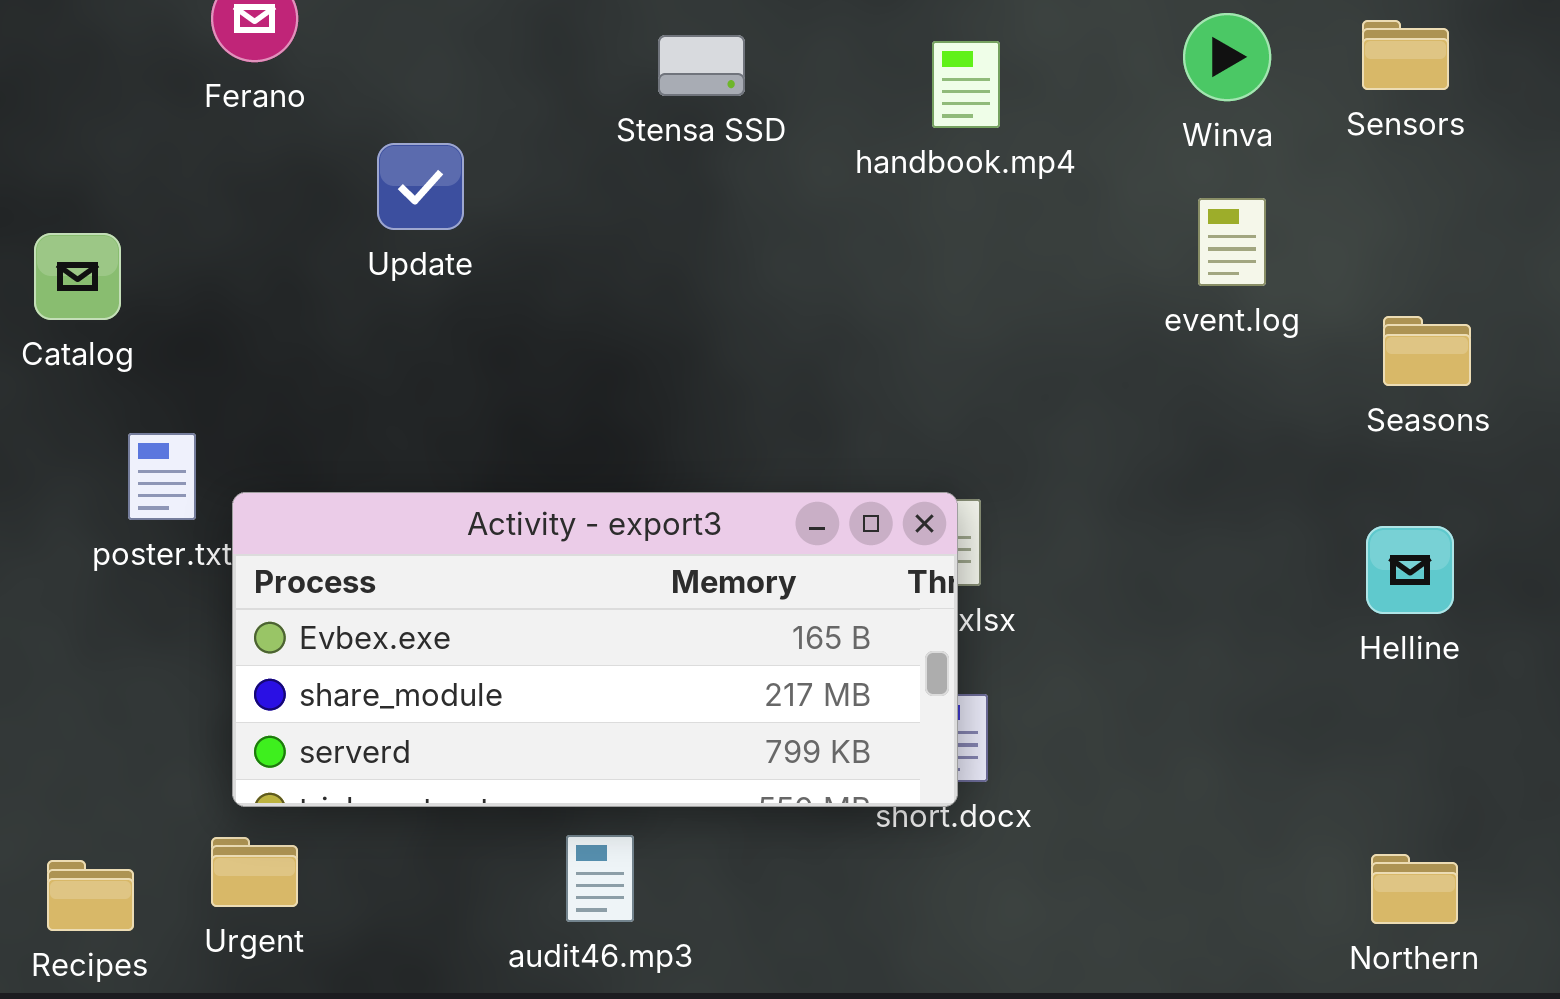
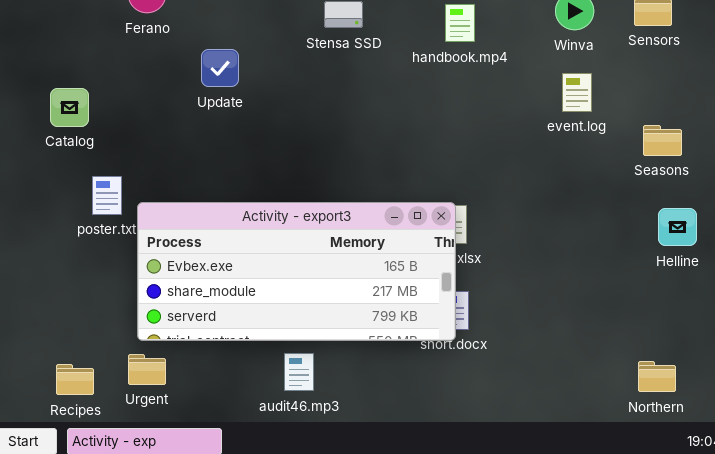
Helline: [1366,526,1454,614] -> [658,208,697,246], moved

